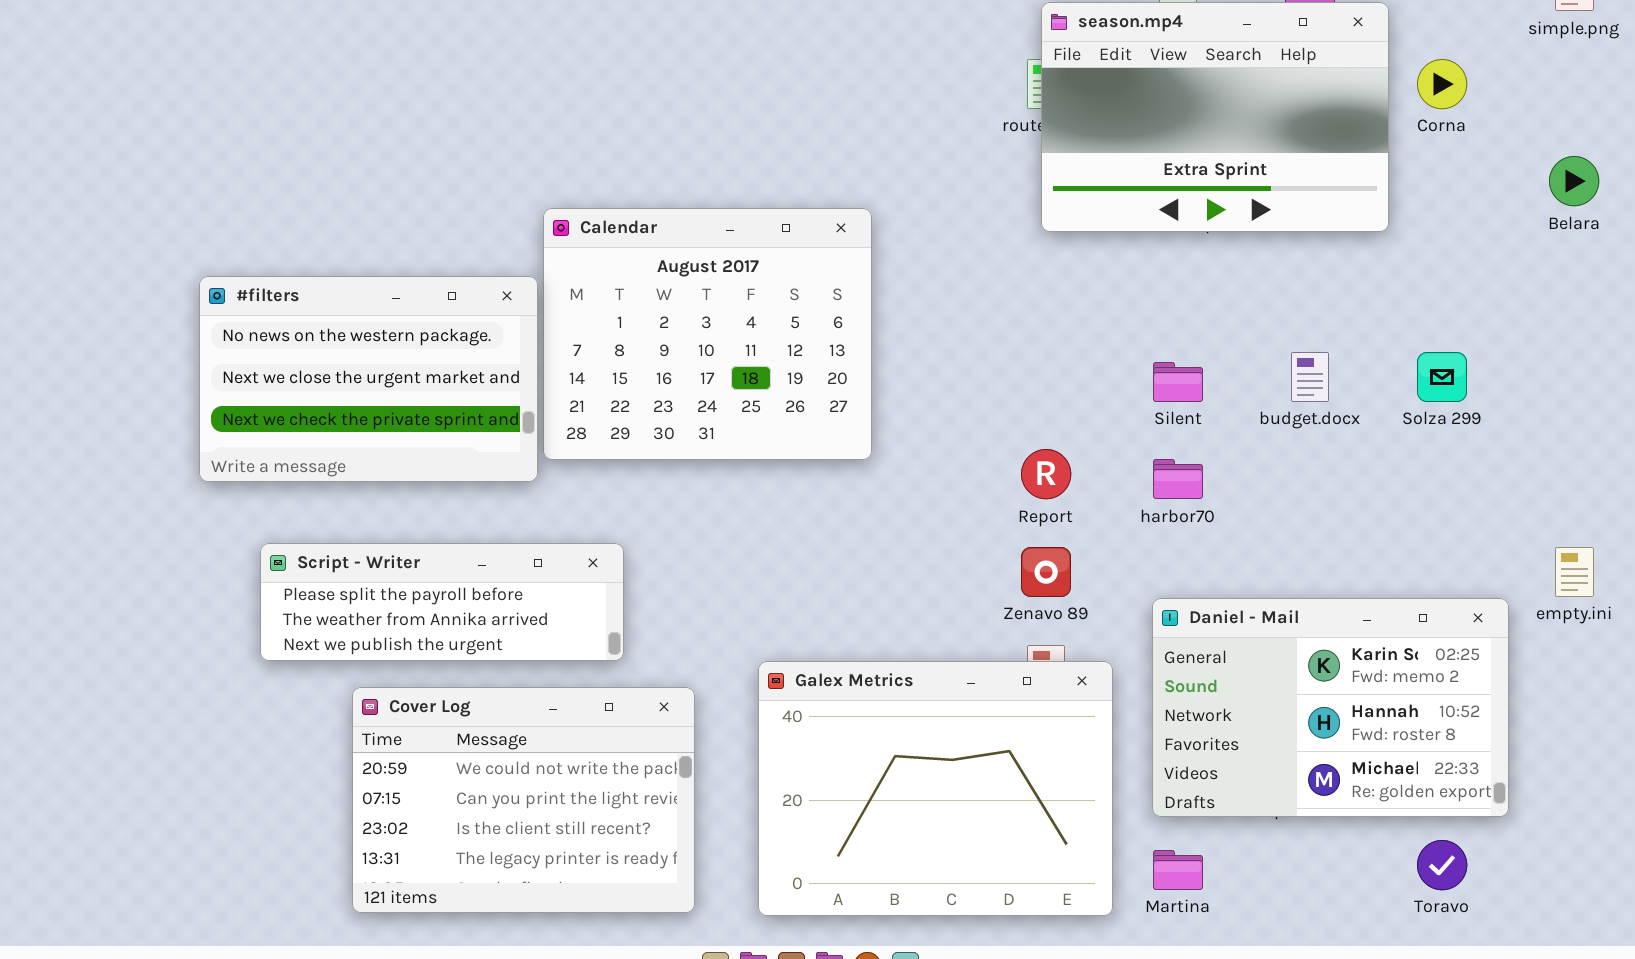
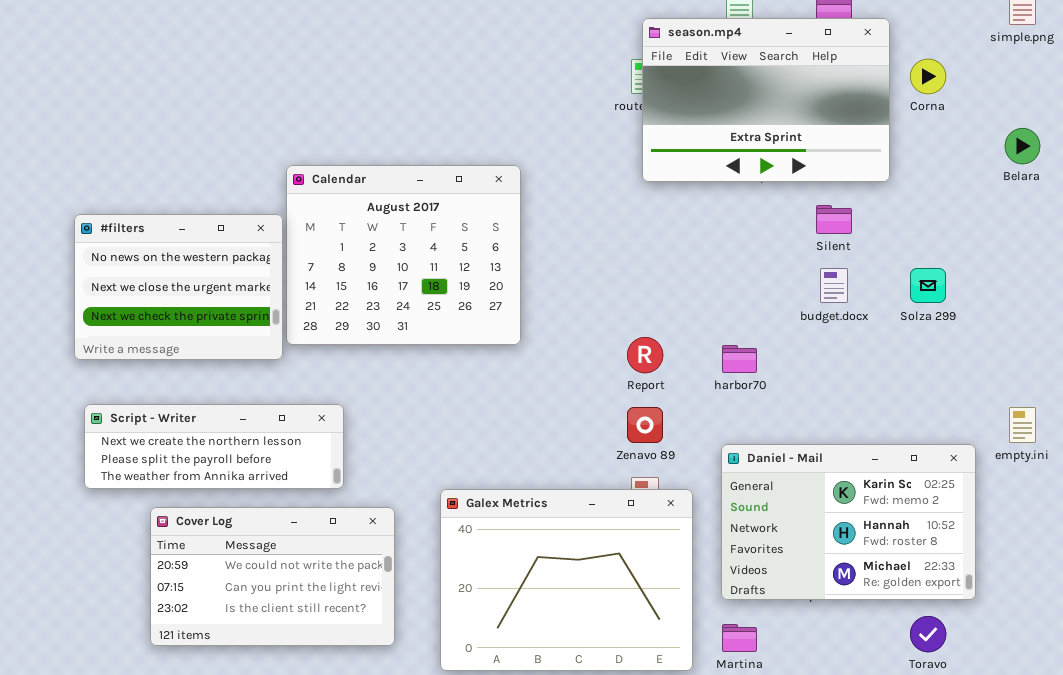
#filters: [199,276,538,482] -> [74,214,283,360], resized
Silent: [1153,362,1203,402] -> [816,205,852,234], moved
Script - Writer: [260,543,624,661] -> [84,404,344,489], scrolled up 1 row
Cover Log: [352,687,695,913] -> [150,507,395,646], resized

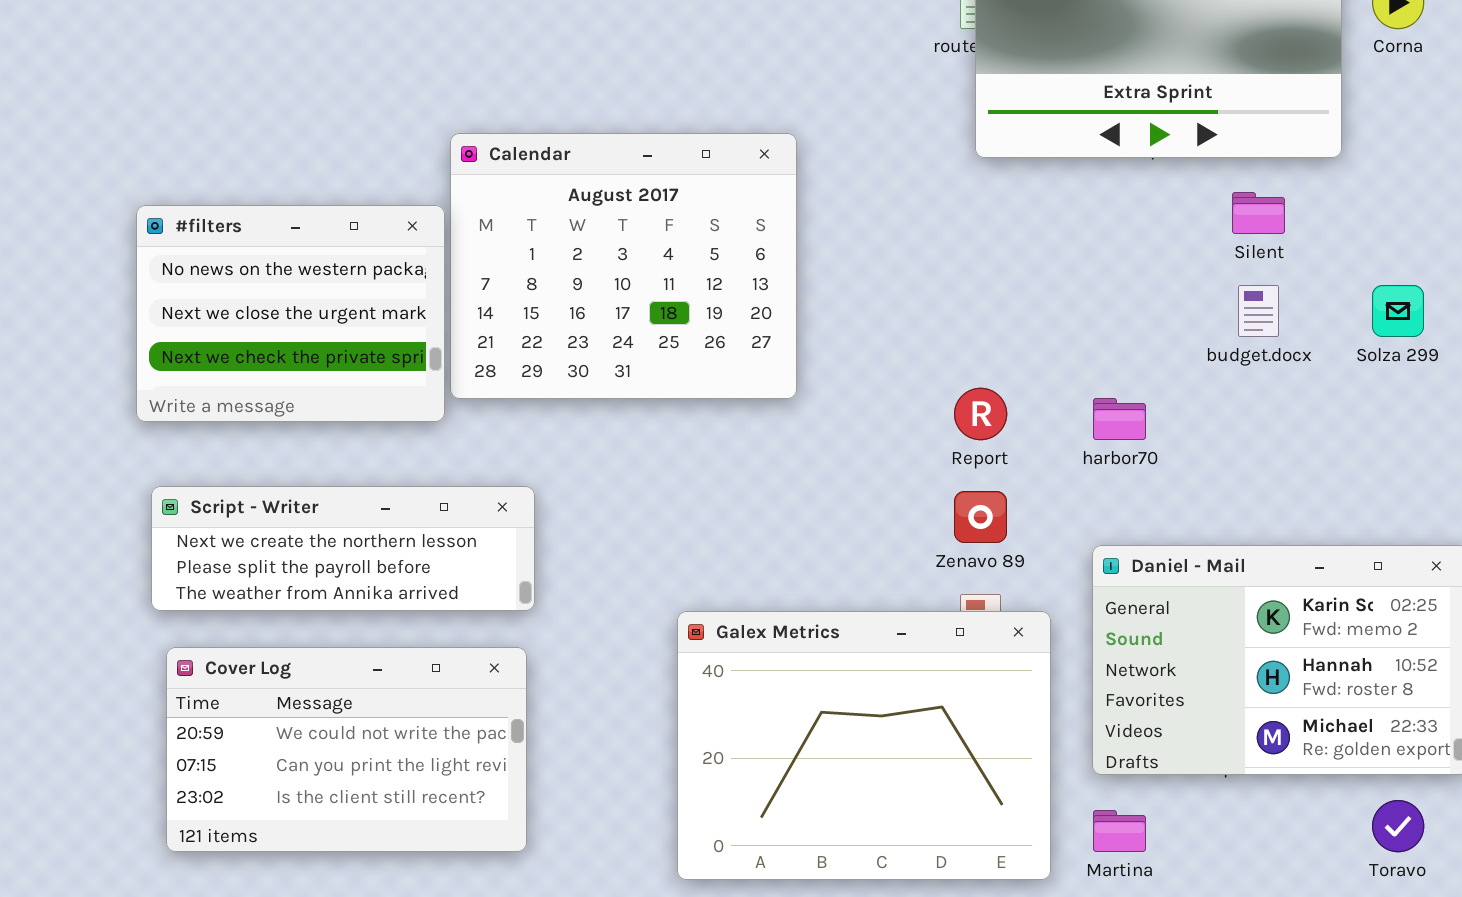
Cover Log: [150,507,395,646] -> [166,647,527,852], moved

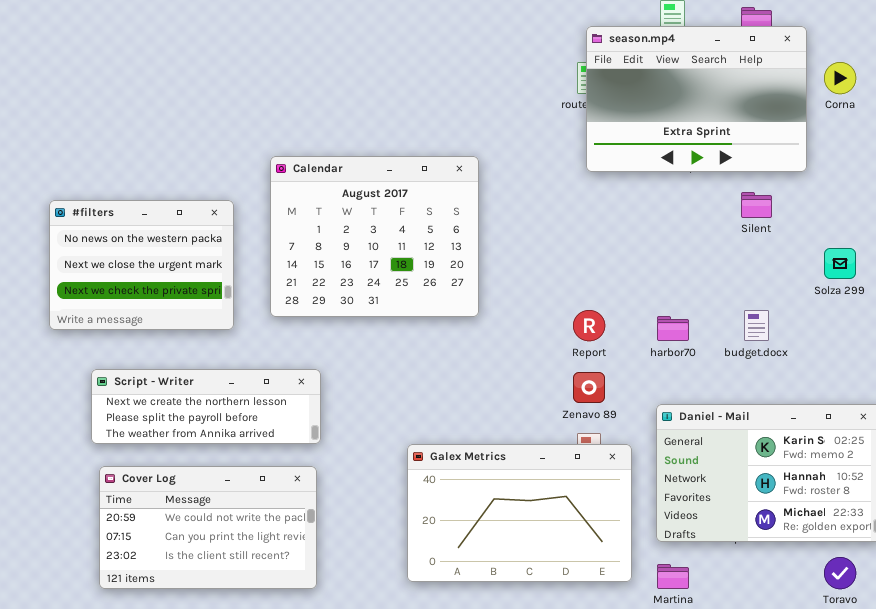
#filters: [136,205,445,422] -> [49,200,234,330], moved
budget.docx: [1238,285,1279,337] -> [744,310,769,341], moved
Galex Metrics: [677,611,1051,880] -> [407,444,632,582], resized

